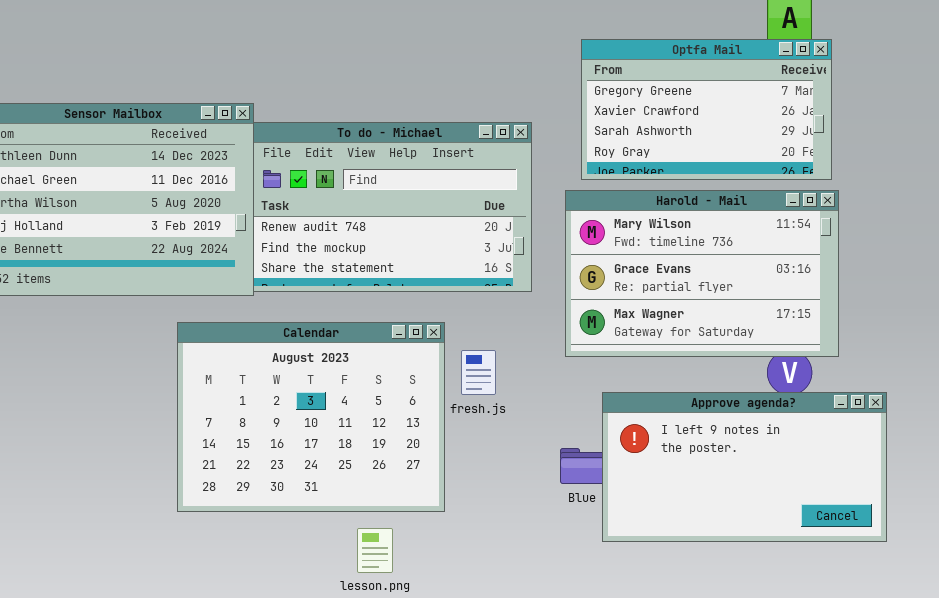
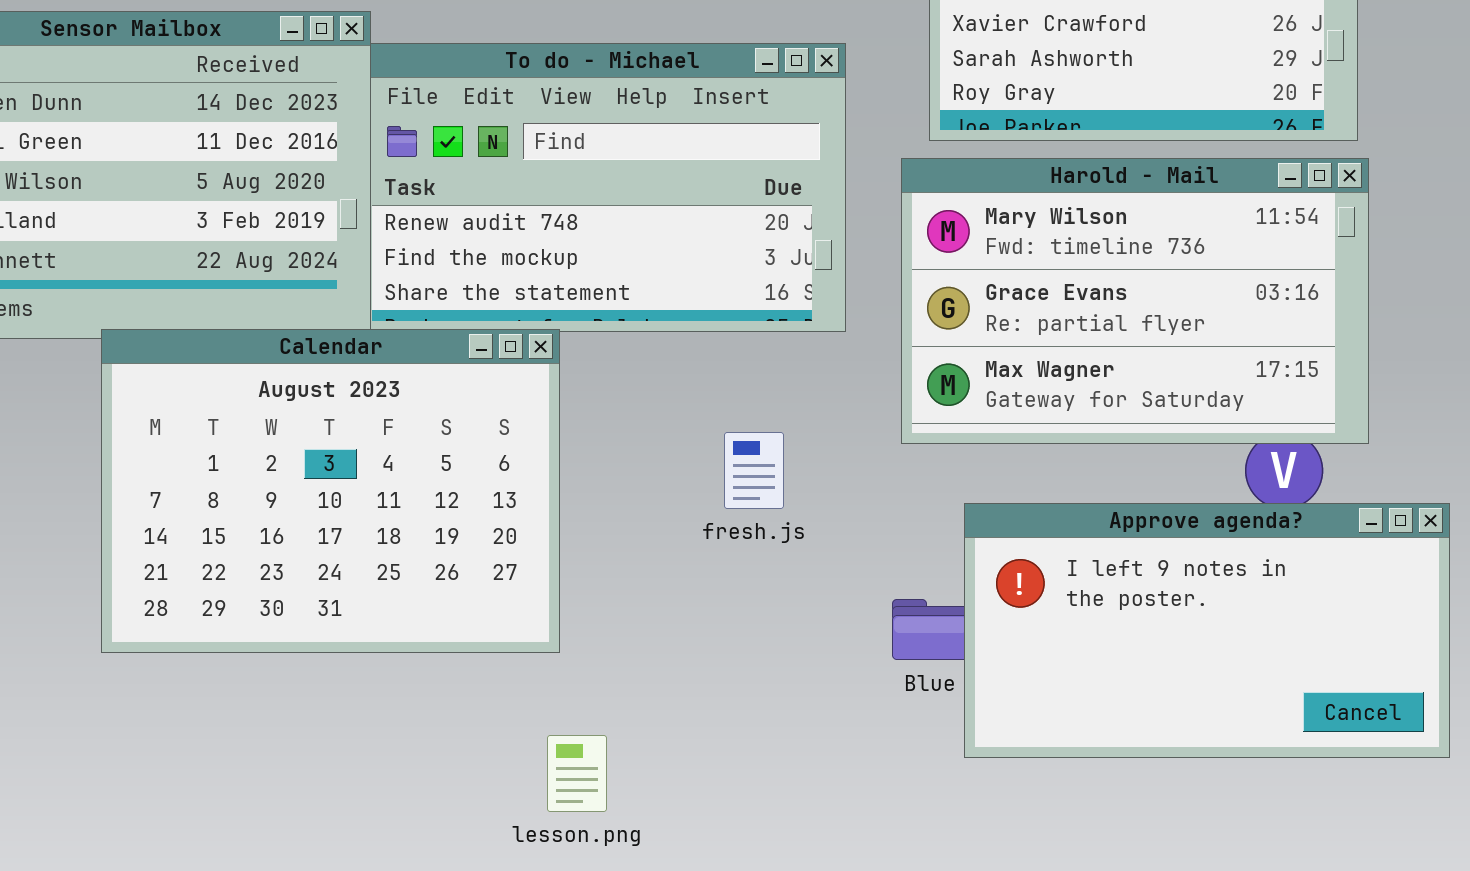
Calendar: [177,322,445,512] -> [101,329,560,653], moved

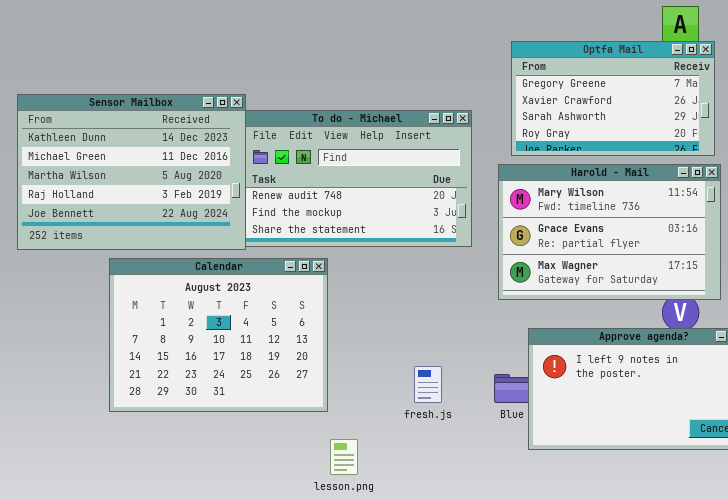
Calendar: [101,329,560,653] -> [109,258,328,412], moved
fresh.js: [724,432,784,509] -> [414,366,442,403], moved

